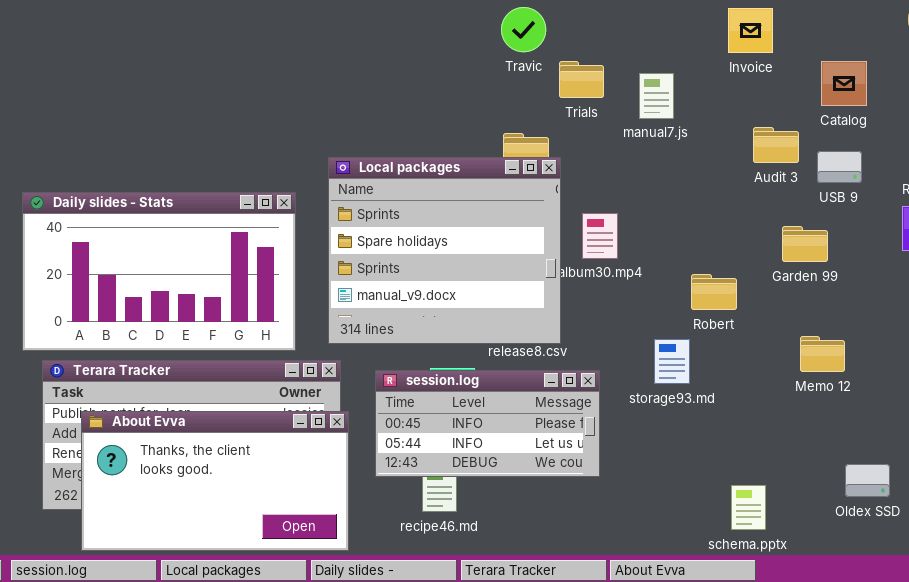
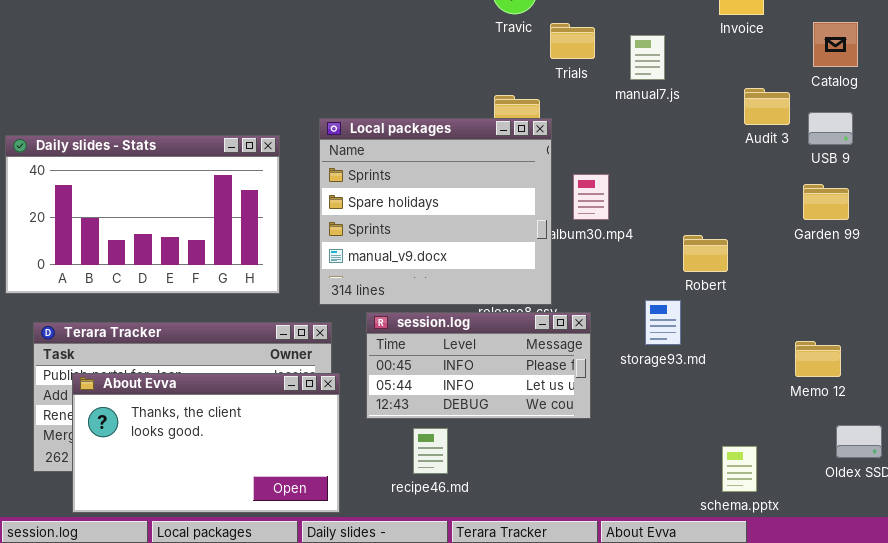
Daily slides - Stats: [22,192,296,351] -> [5,135,280,294], moved
Garden 99: [782,226,828,262] -> [803,184,849,220], moved
Memo 12: [800,336,845,372] -> [795,341,841,377], moved
session.log: [375,370,600,477] -> [366,312,591,419], moved

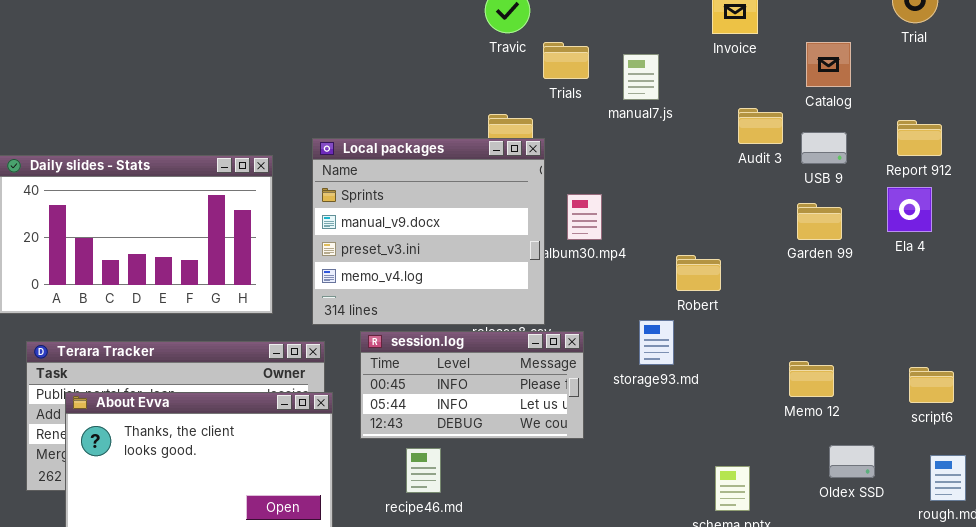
Local packages: [319,118,552,305] -> [312,138,545,325], scrolled down 2 rows

